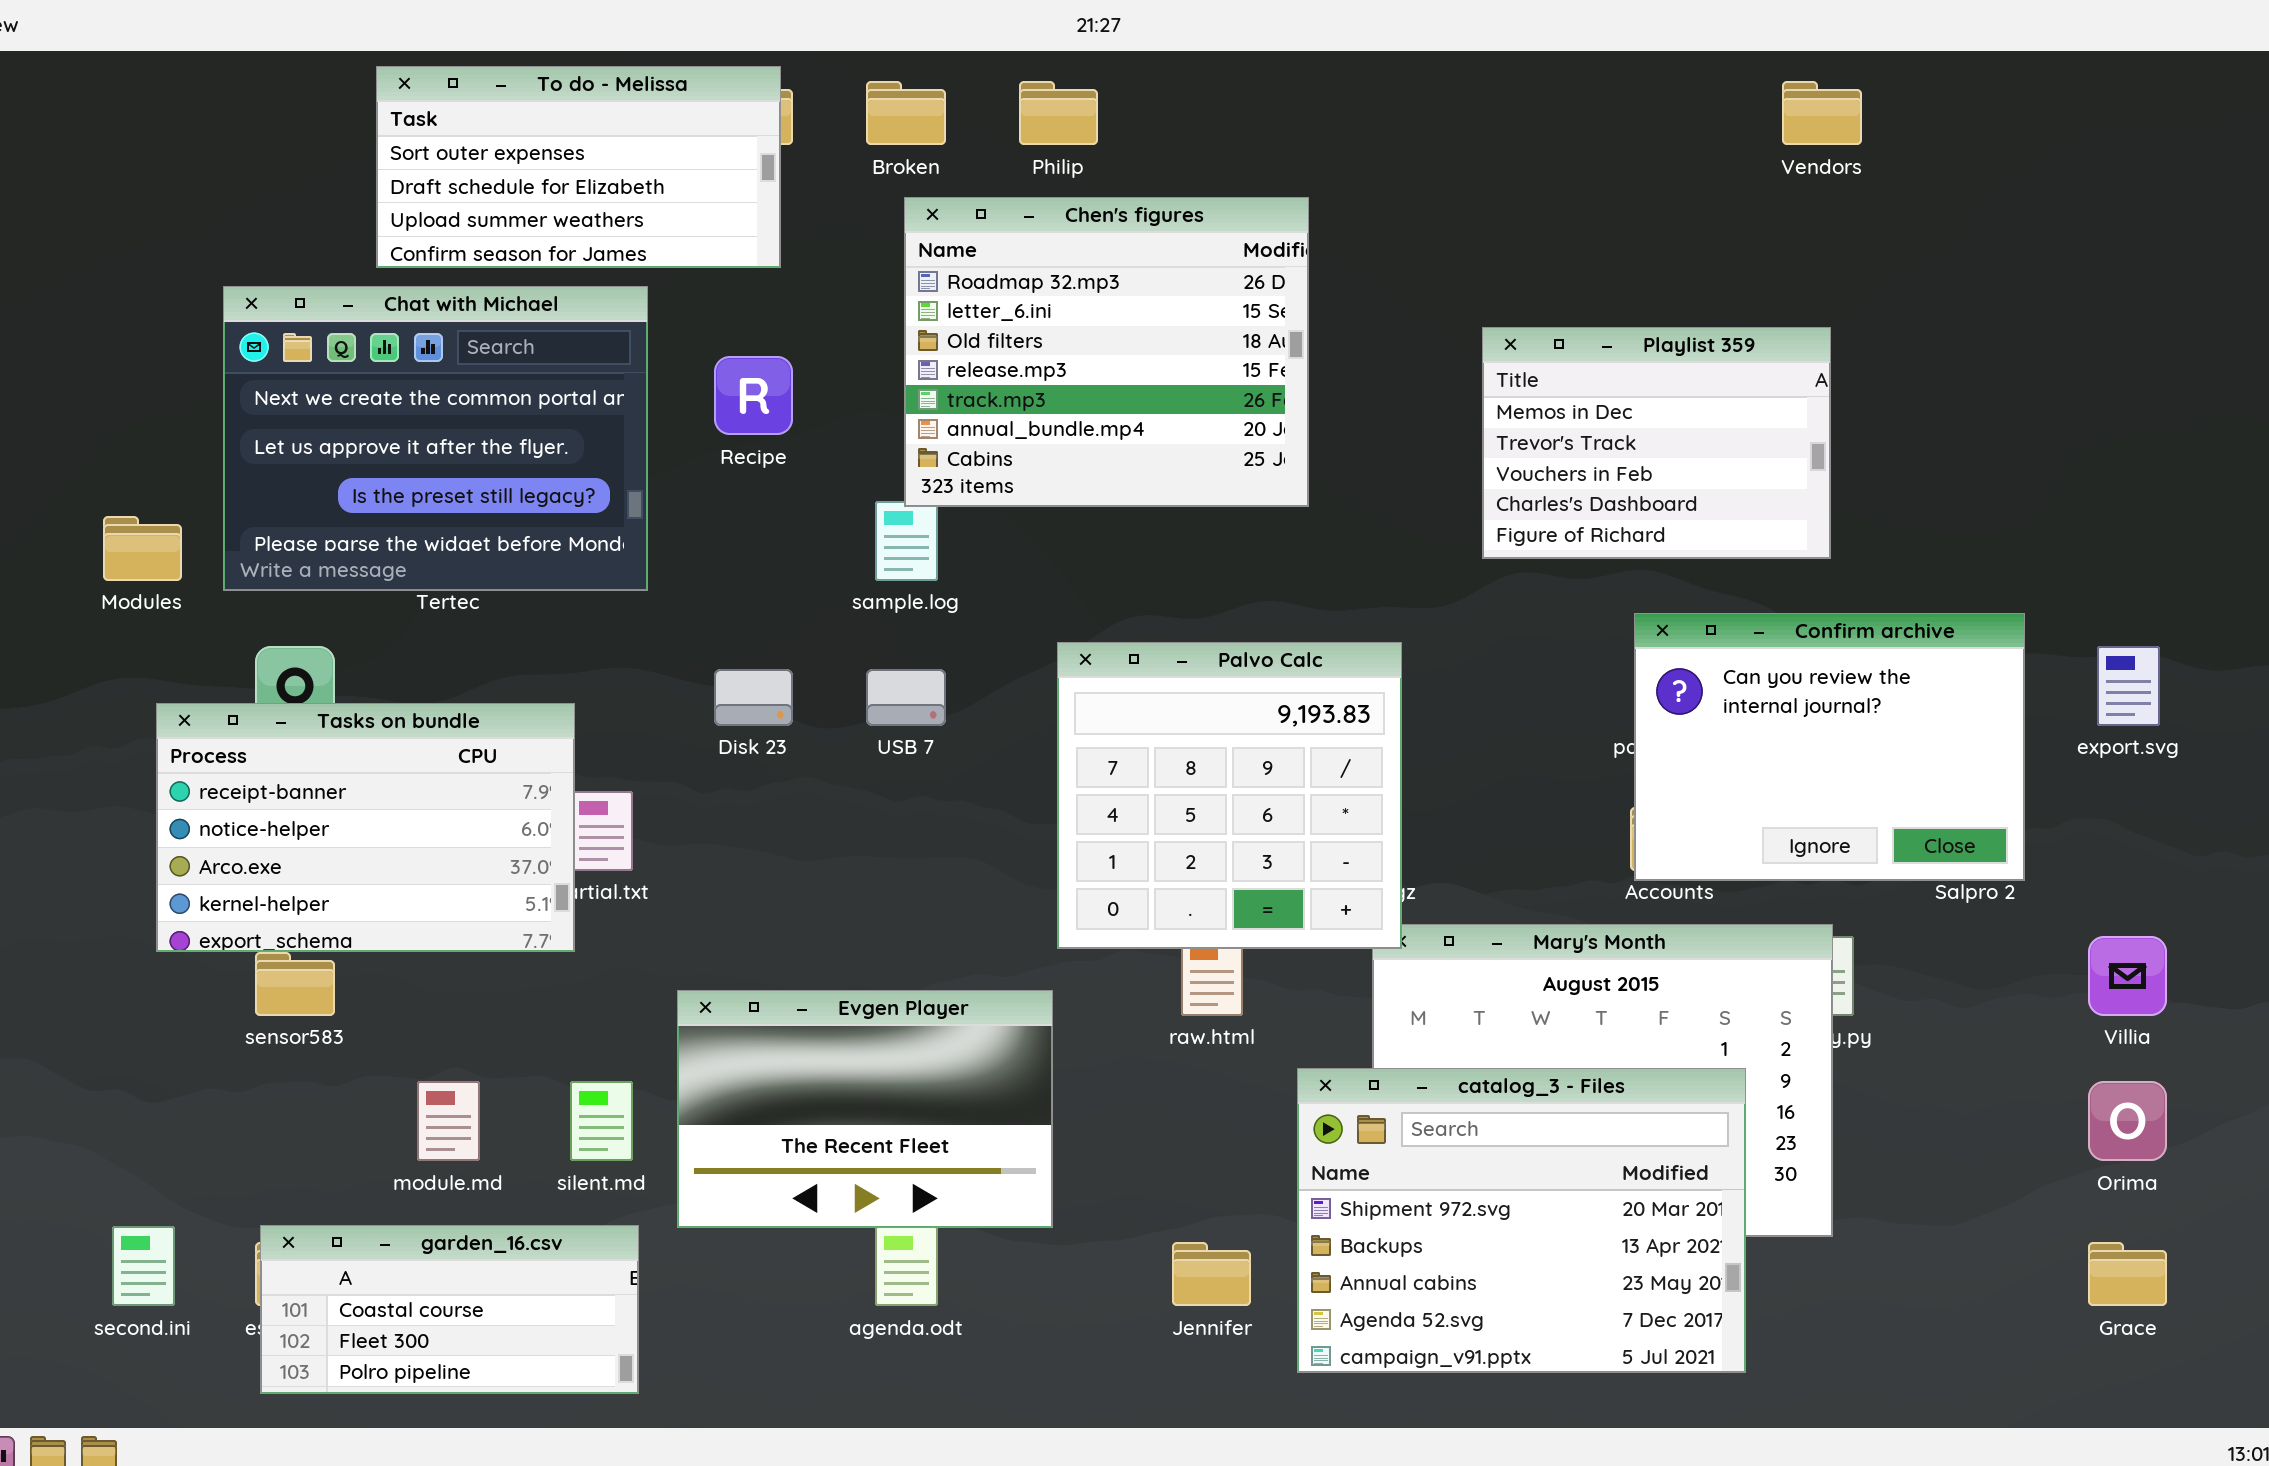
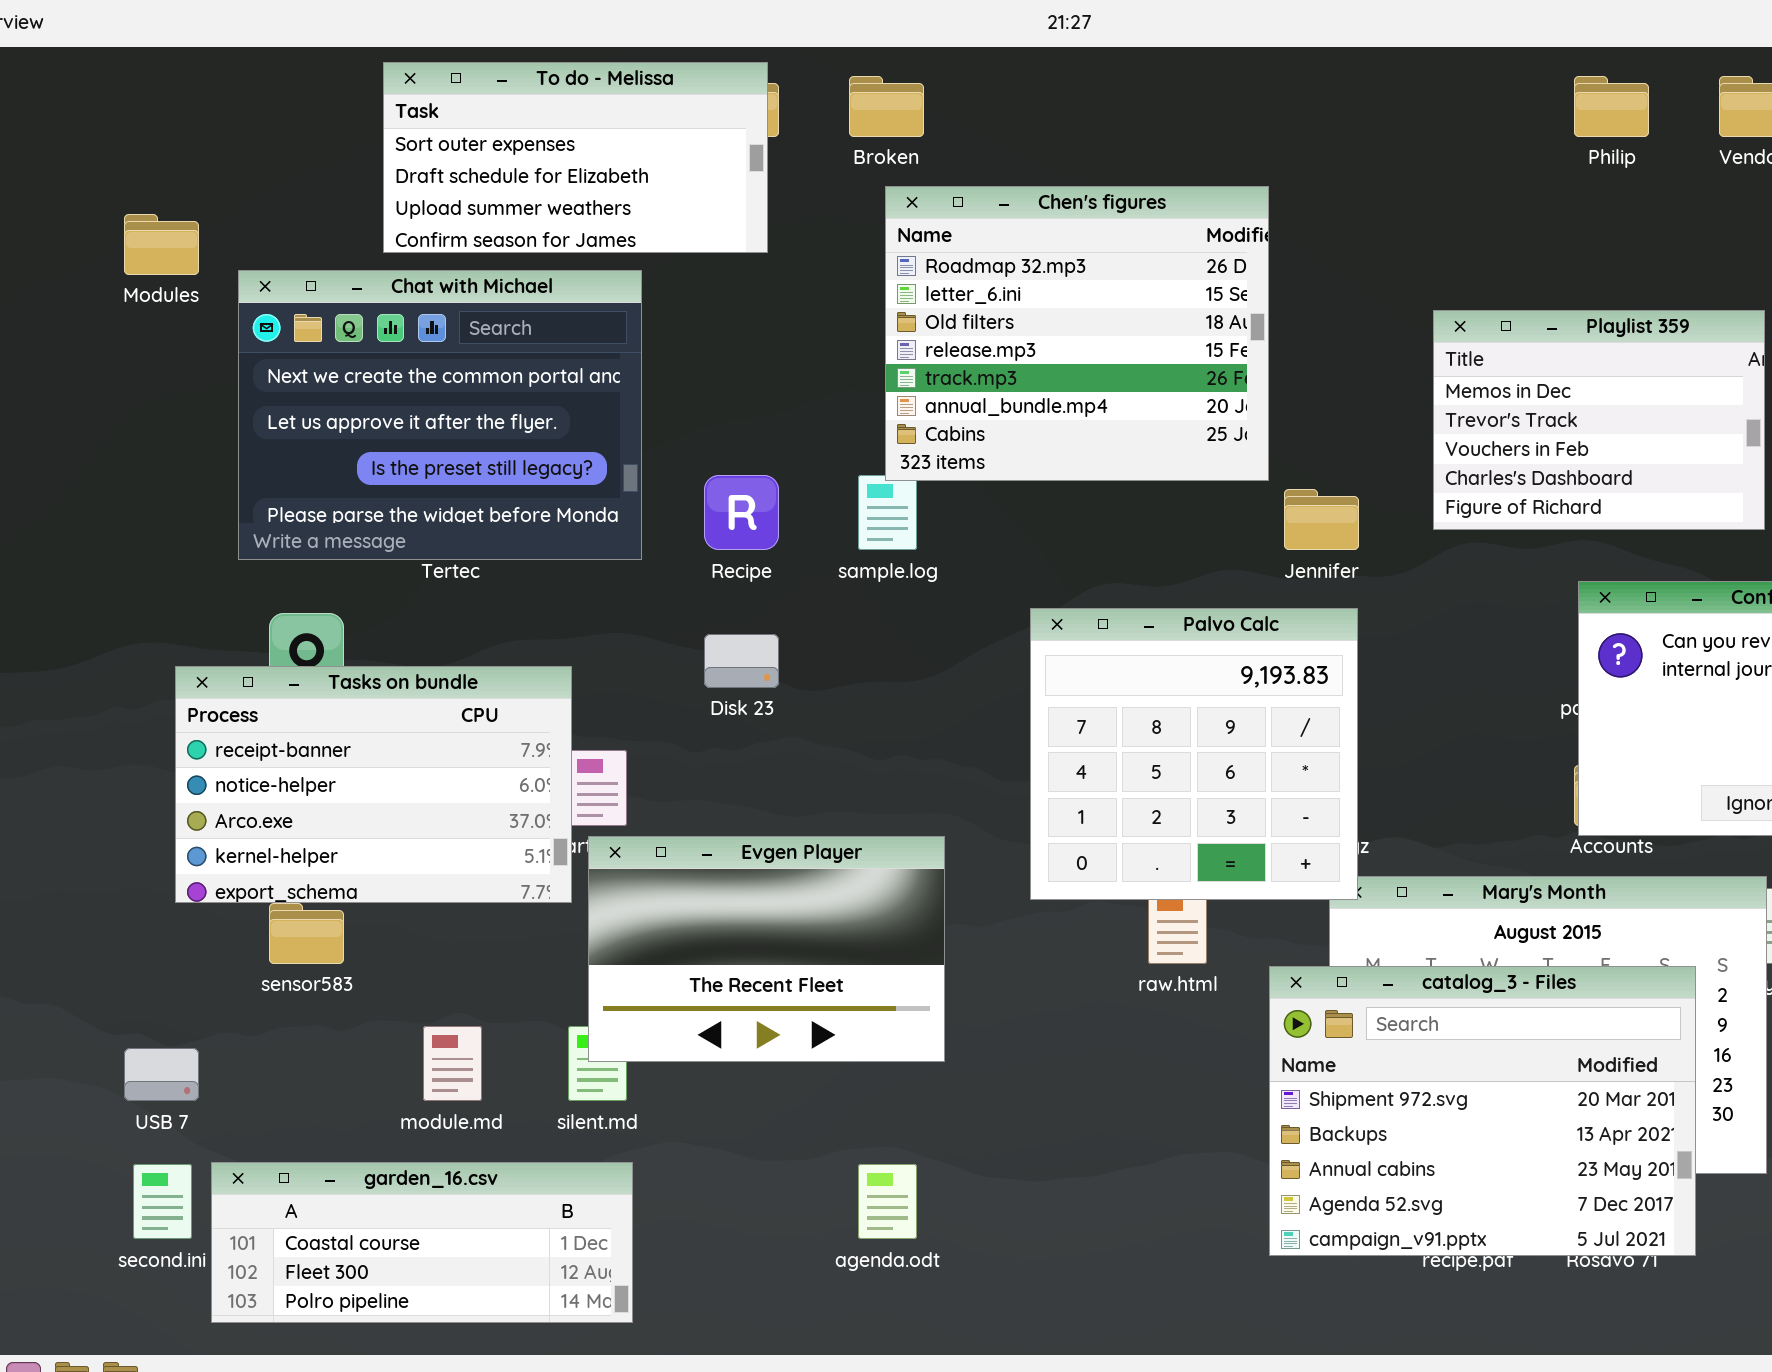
Philip: [1019,81,1098,145] -> [1574,76,1649,137], moved
Recipe: [714,356,793,435] -> [704,475,779,550], moved
Modules: [103,516,182,581] -> [124,214,199,275], moved
USB 7: [866,669,946,726] -> [124,1048,199,1101], moved
Evgen Player: [677,990,1053,1228] -> [588,836,945,1062], moved
catalog_3 - Files: [1297,1068,1746,1373] -> [1269,966,1696,1256], moved
garden_16.csv: [260,1225,639,1394] -> [211,1162,633,1323], resized
Jennifer: [1172,1242,1251,1306] -> [1284,489,1359,550], moved

